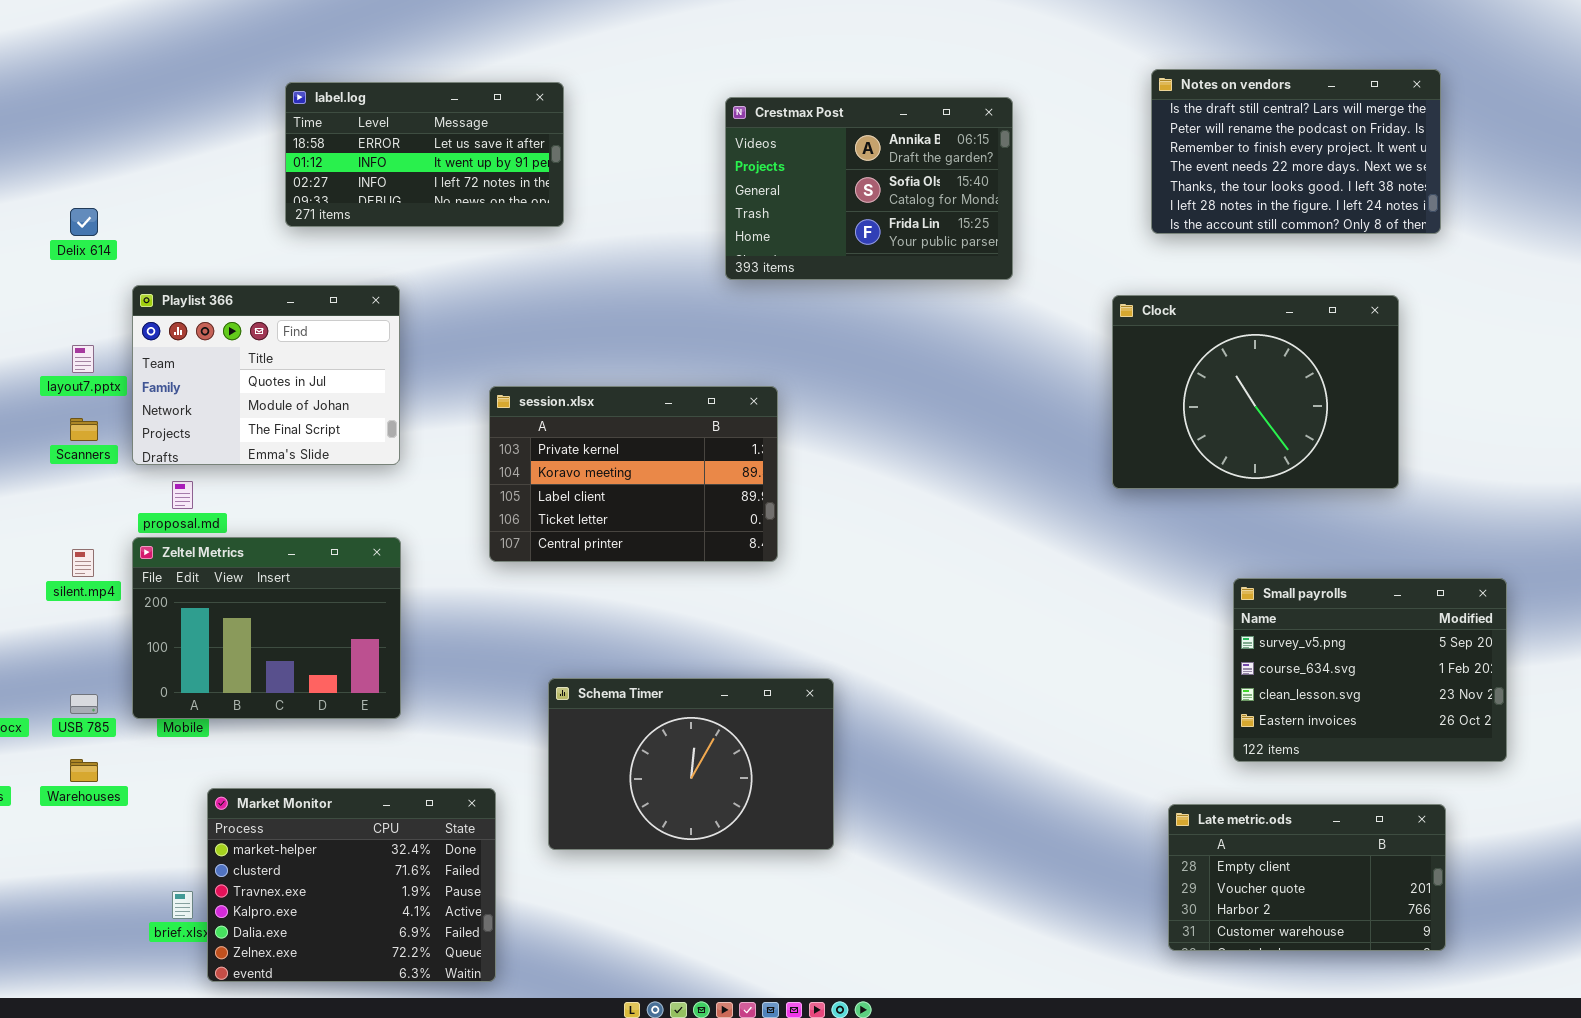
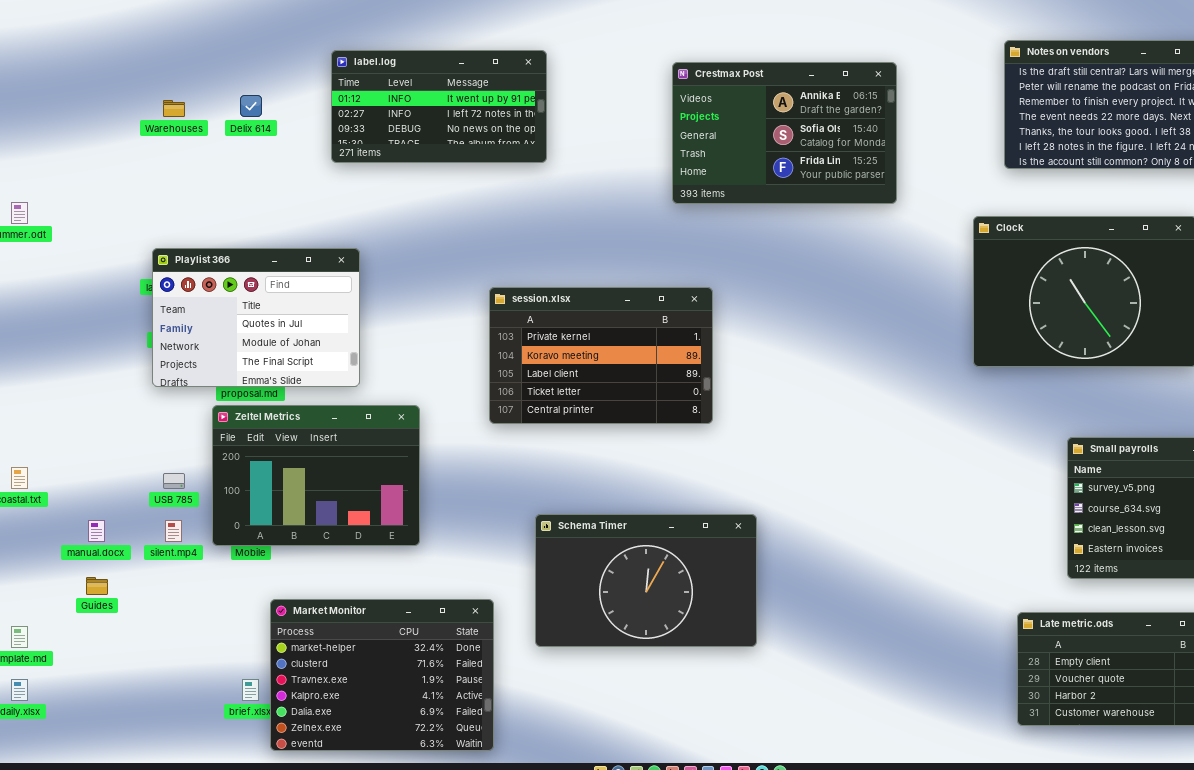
label.log: [285,82,564,227] -> [331,50,547,163], scrolled down 1 row
Delix 614: [70,208,98,236] -> [240,95,262,117], moved
Playlist 366: [132,285,400,465] -> [152,248,360,387], moved
silent.mp4: [72,549,94,577] -> [165,520,182,542], moved
USB 785: [70,694,98,714] -> [163,473,185,489], moved
Warehouses: [70,759,98,782] -> [163,100,185,117], moved

